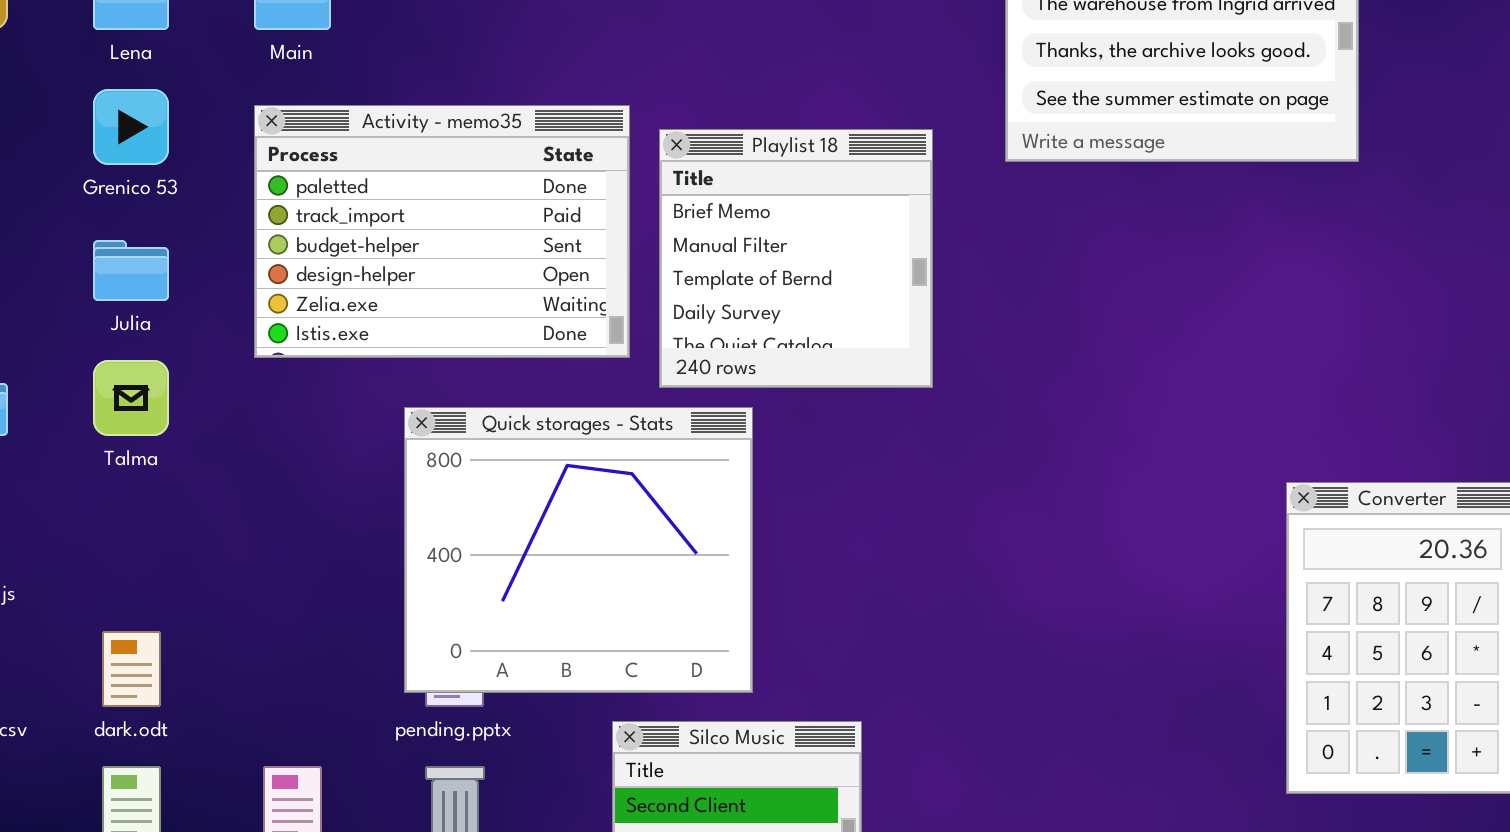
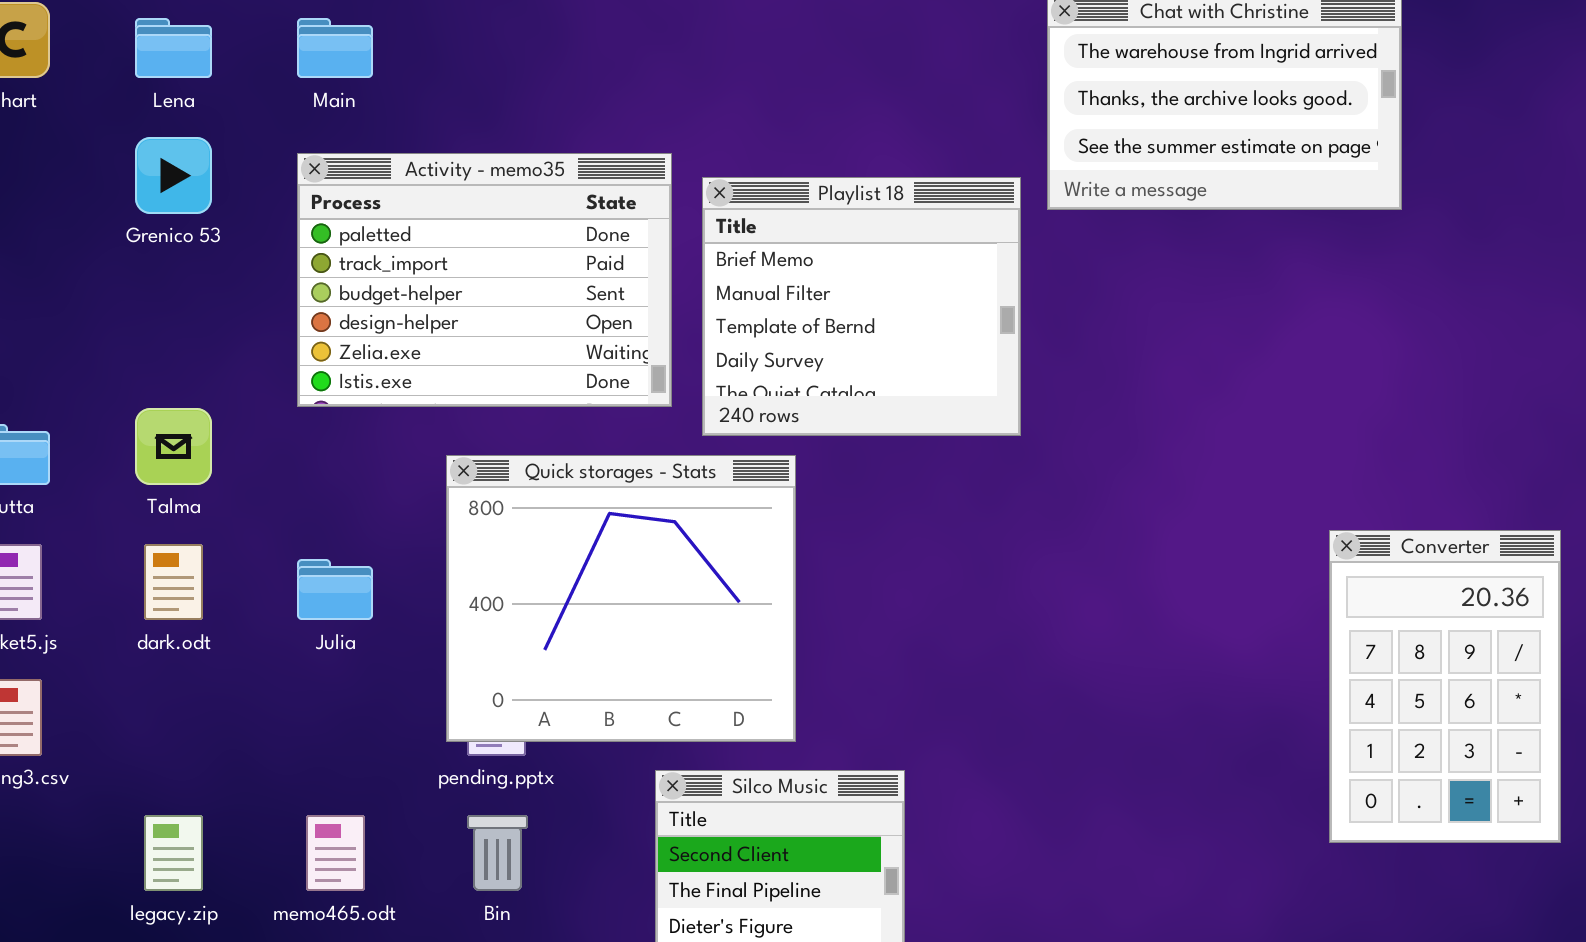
Playlist 18: [659,129,933,388] -> [702,177,1021,436], resized
Julia: [93,240,169,301] -> [297,559,373,620], moved
dark.odt: [102,631,161,707] -> [144,544,203,620], moved

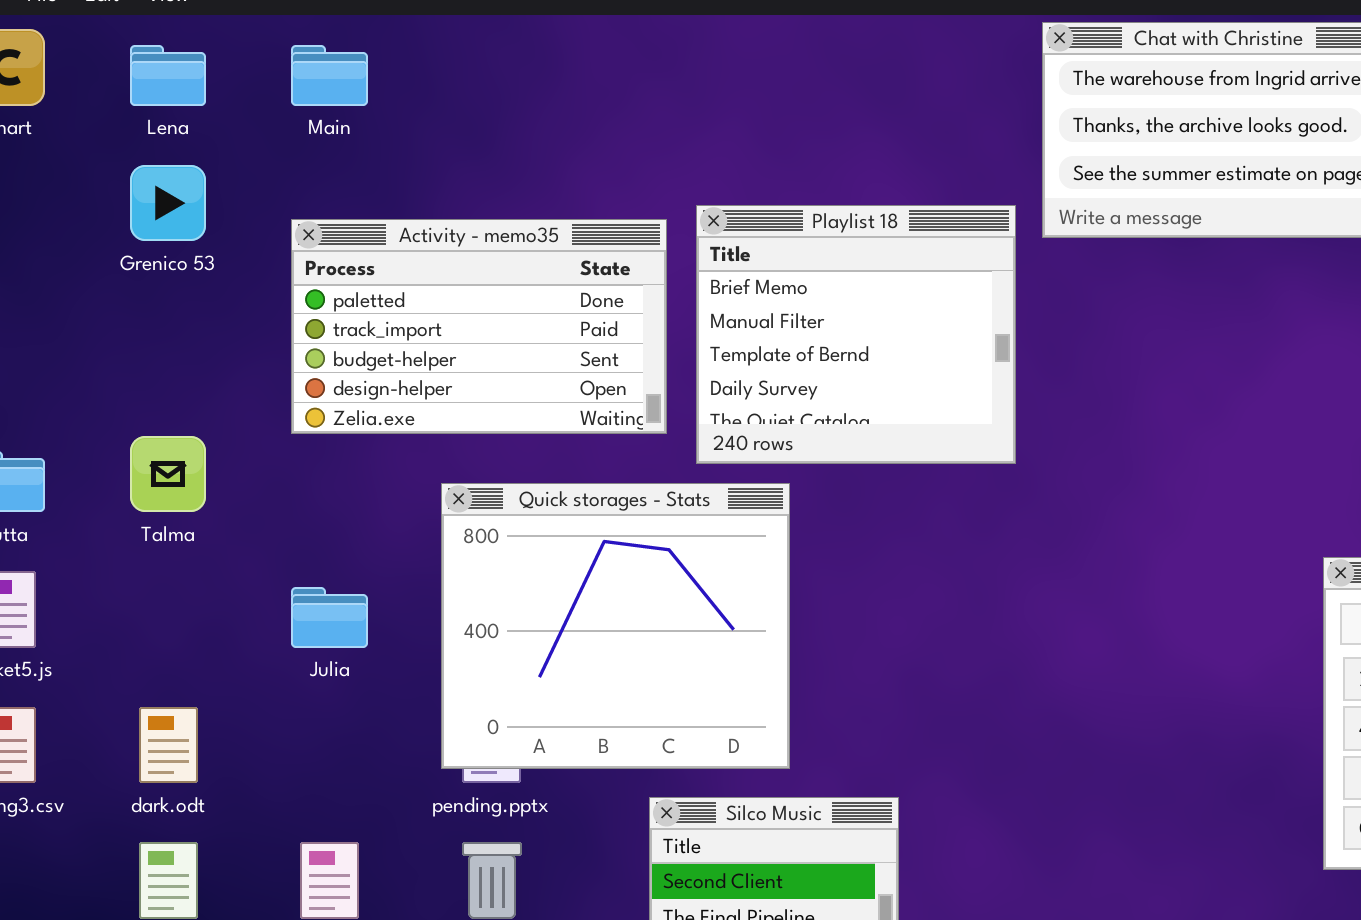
Activity - memo35: [297,153,672,407] -> [291,219,667,434], resized
dark.odt: [144,544,203,620] -> [139,707,198,783], moved

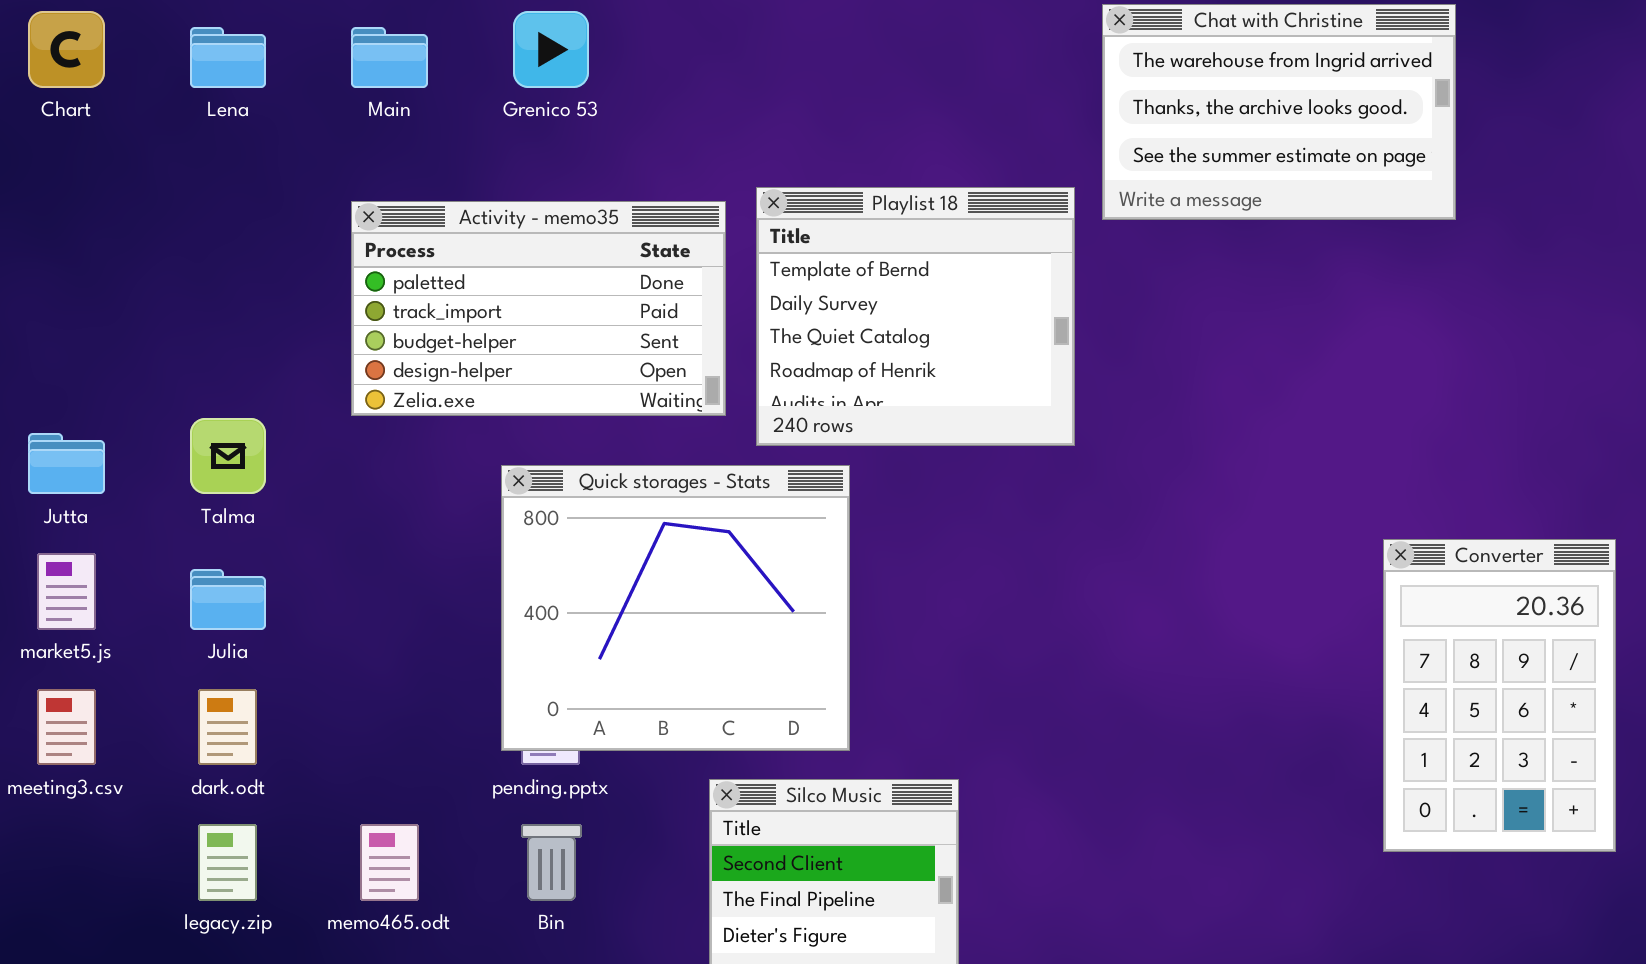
Grenico 53: [130,165,206,241] -> [513,11,589,88], moved
Playlist 18: [696,205,1016,464] -> [756,187,1075,446], scrolled down 2 rows
Julia: [291,587,368,648] -> [190,569,266,630], moved

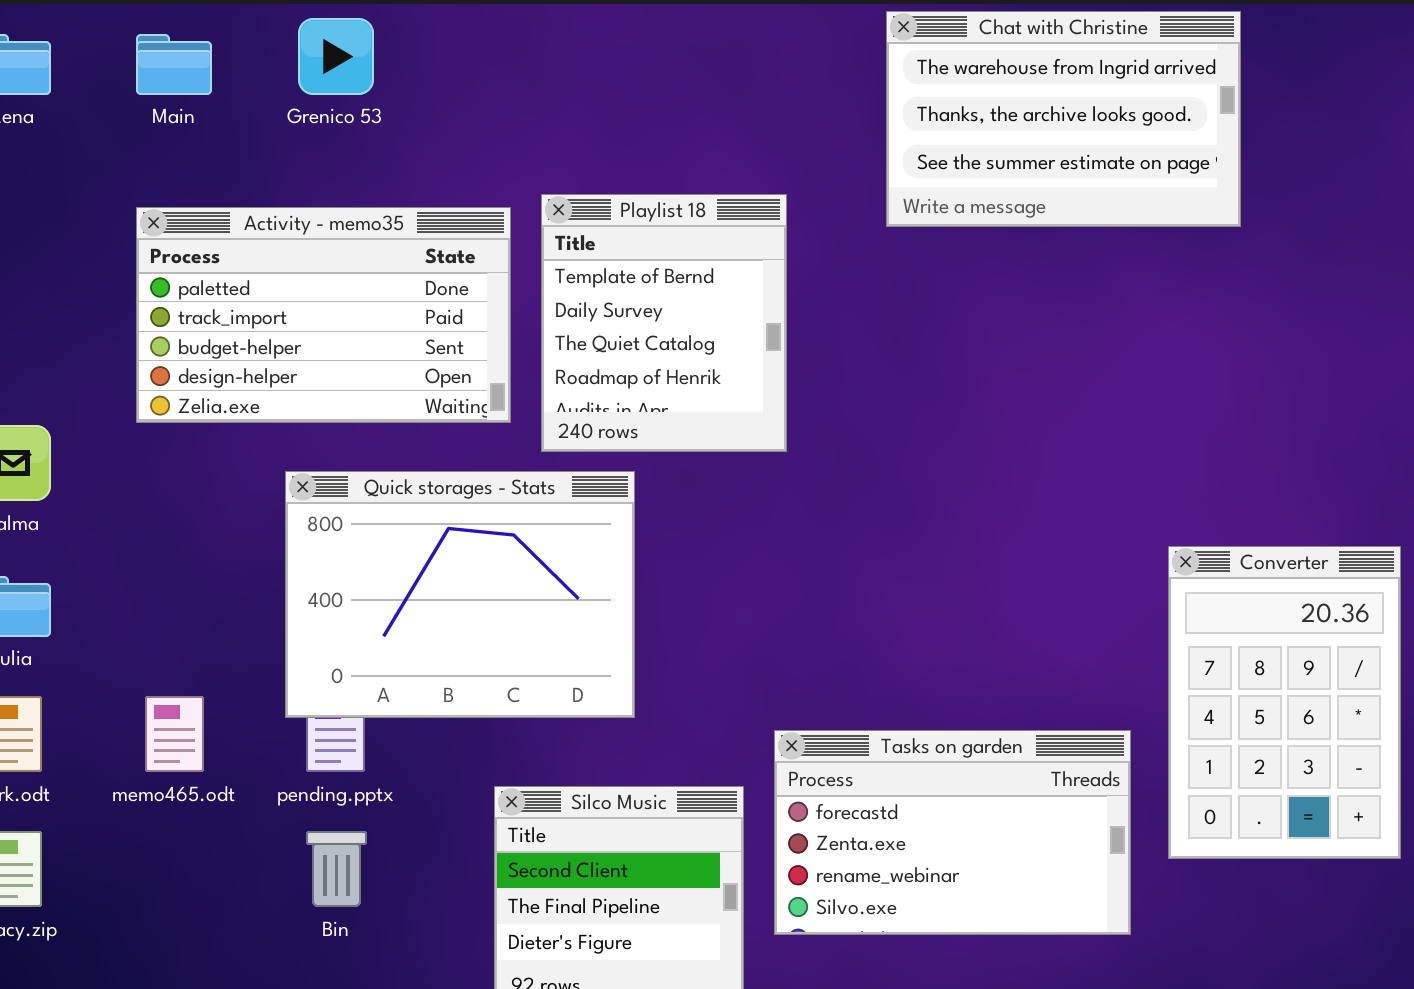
Playlist 18: [756,187,1075,446] -> [541,194,787,452], resized
Quick storages - Stats: [501,465,850,751] -> [285,471,635,718], resized
Tasks on garden: none -> [774,730,1131,935], opened
memo465.odt: [360,824,419,901] -> [145,696,204,772], moved

